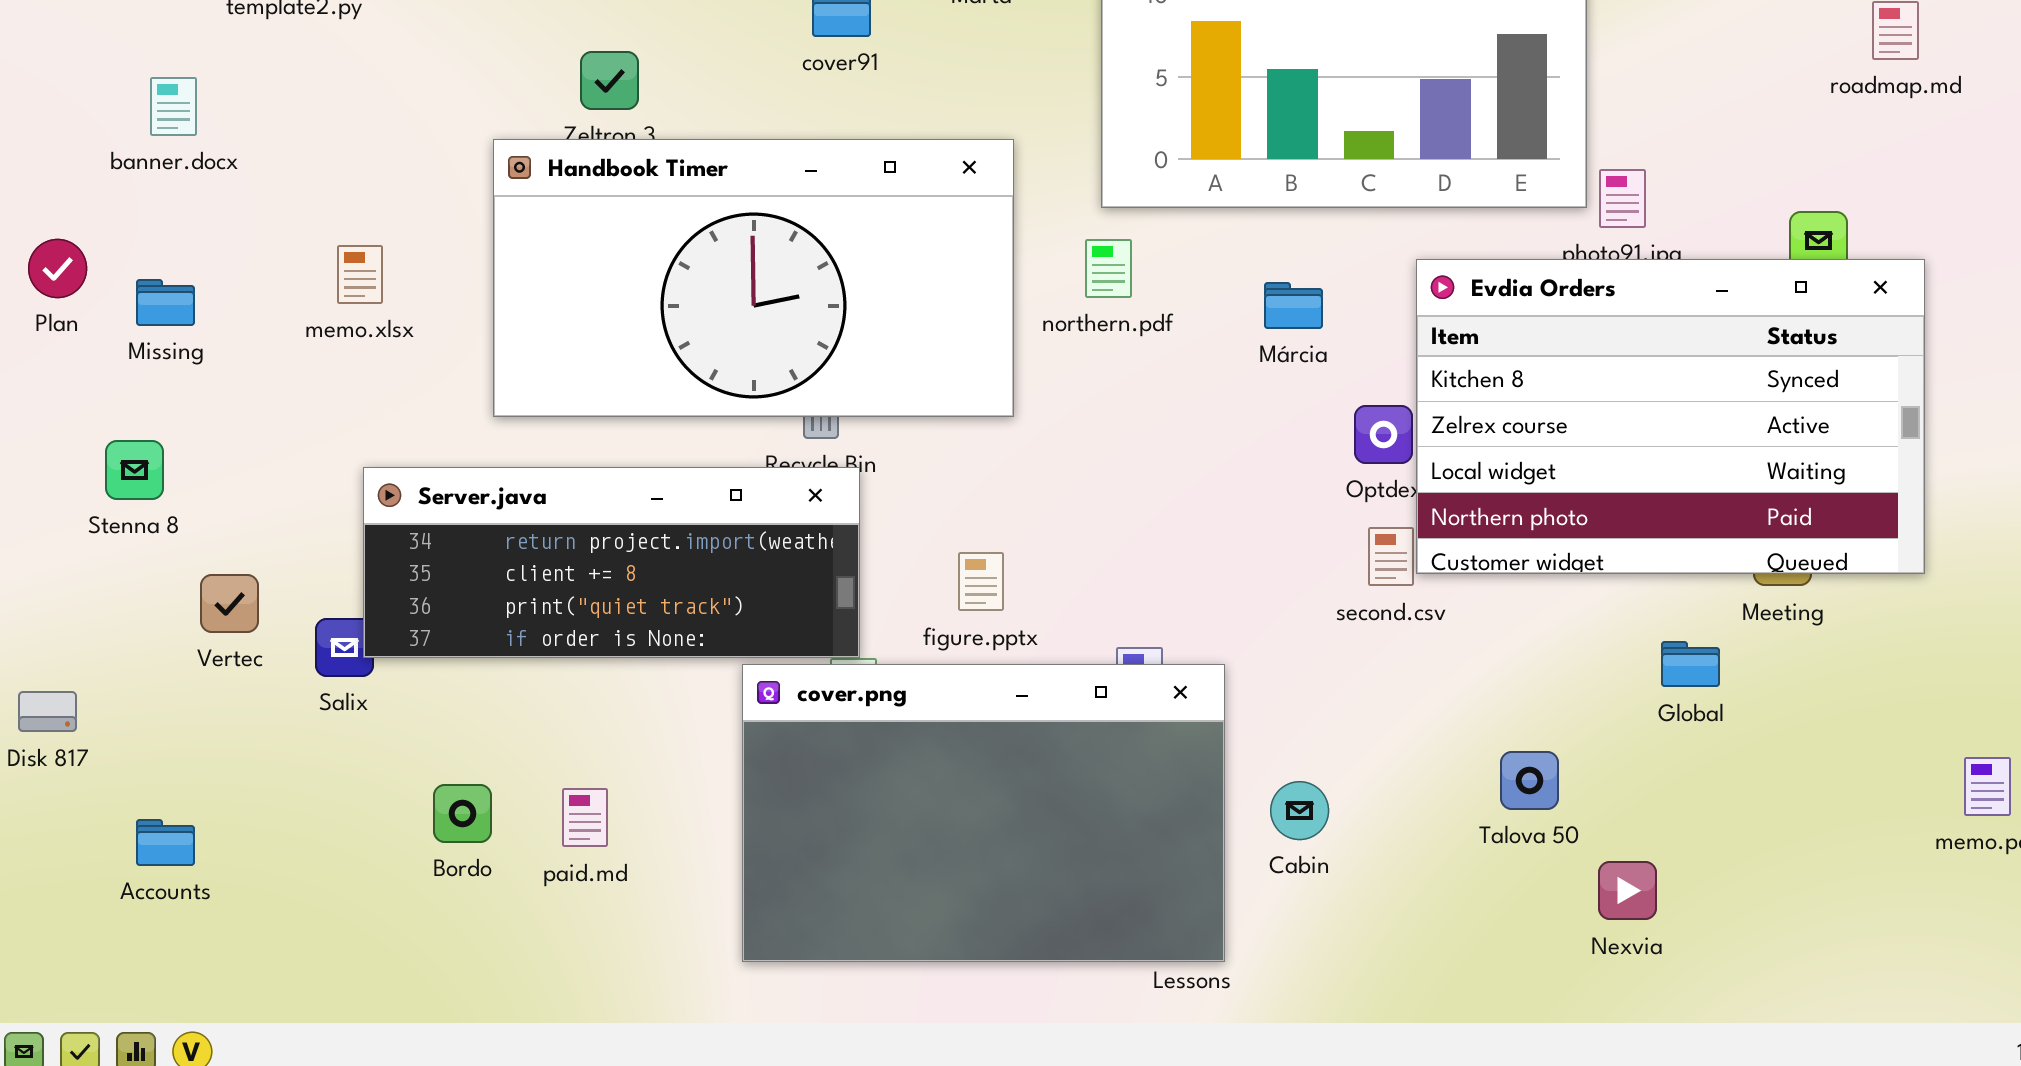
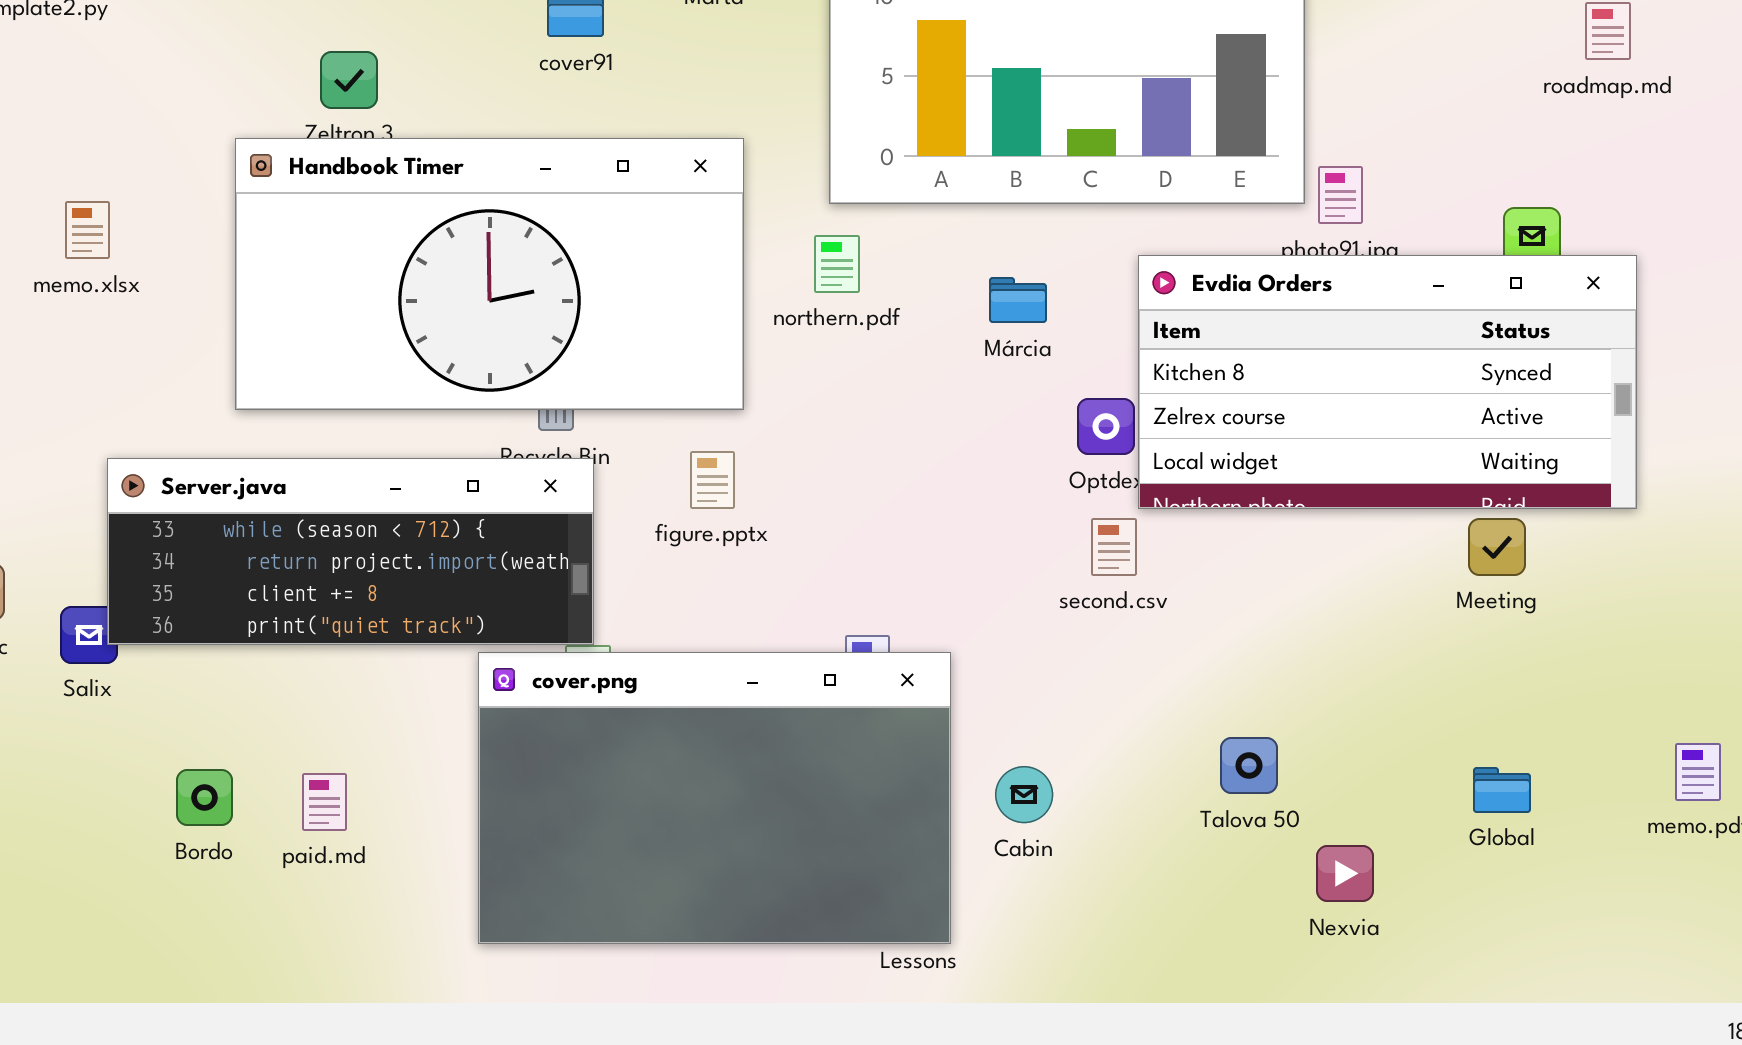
memo.xlsx: [337,245,383,304] -> [65,201,110,259], moved
Evdia Orders: [1416,259,1925,574] -> [1138,255,1637,509], resized
Server.java: [363,467,860,658] -> [107,458,594,645], scrolled up 1 row
figure.pptx: [958,552,1004,611] -> [690,451,735,509], moved
Global: [1661,641,1720,687] -> [1473,767,1531,813], moved

